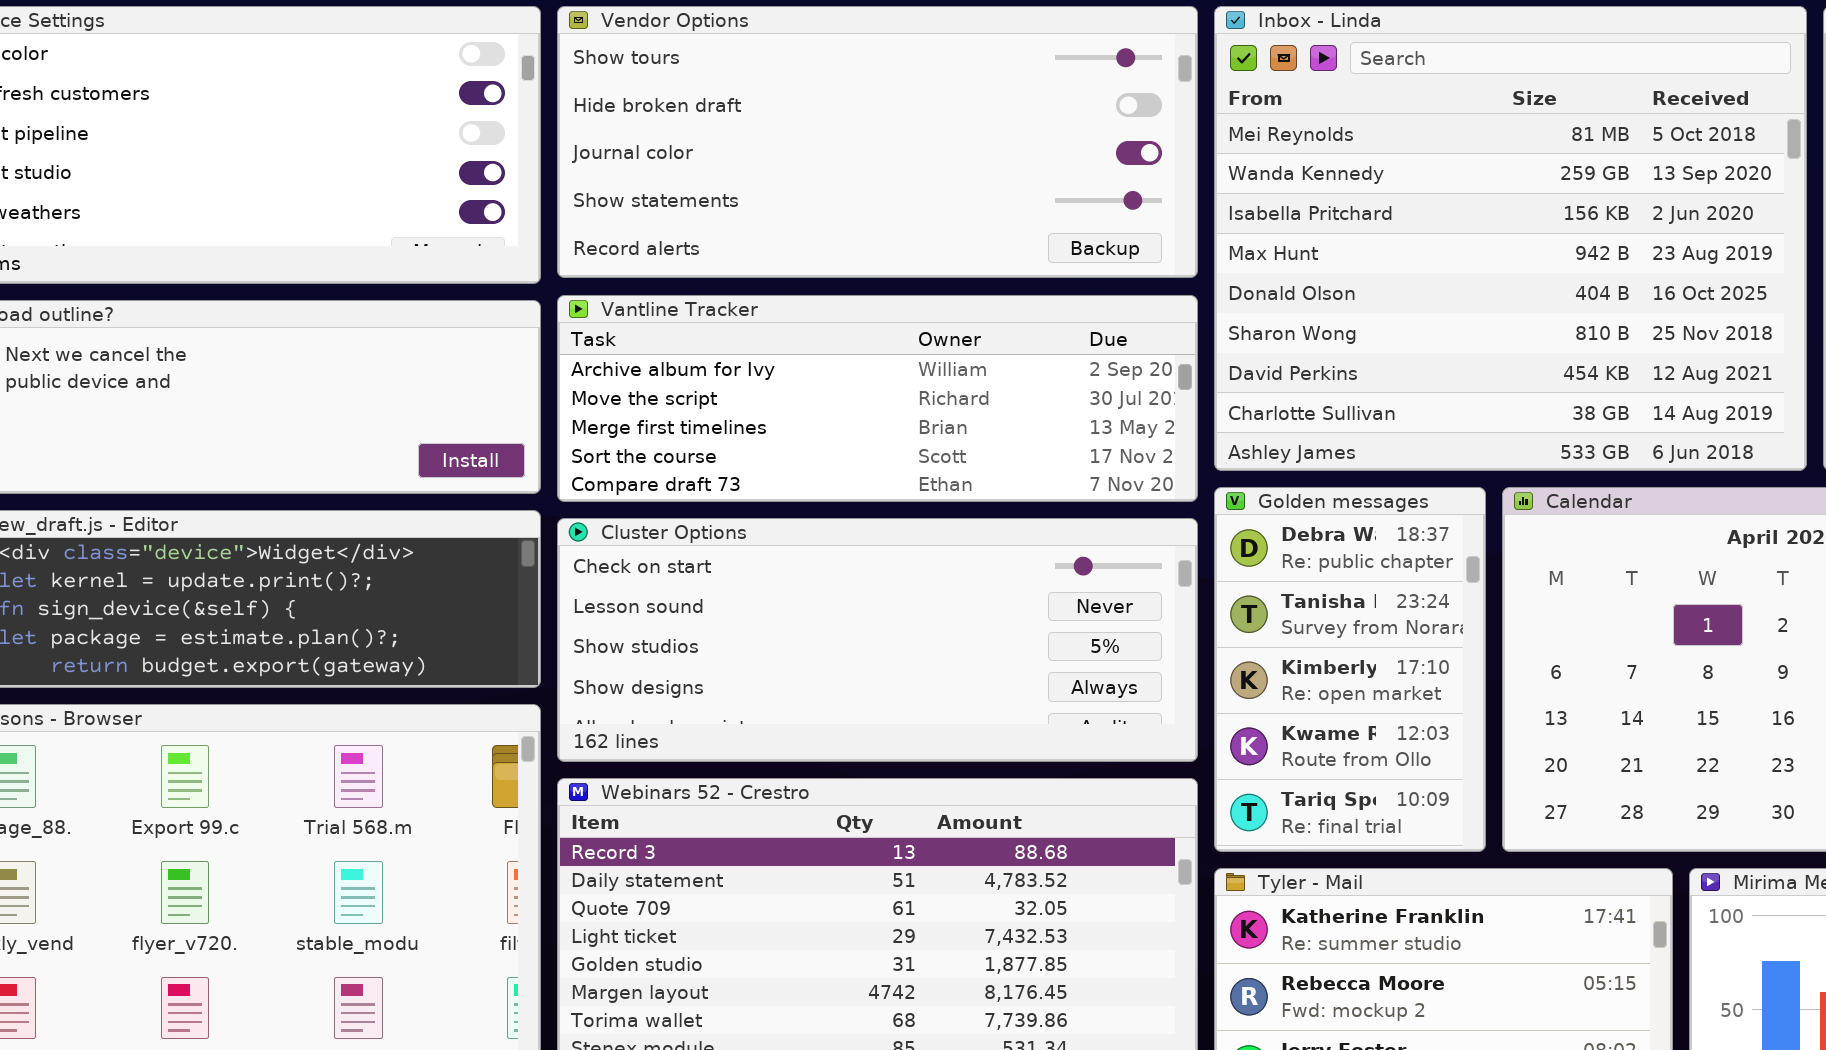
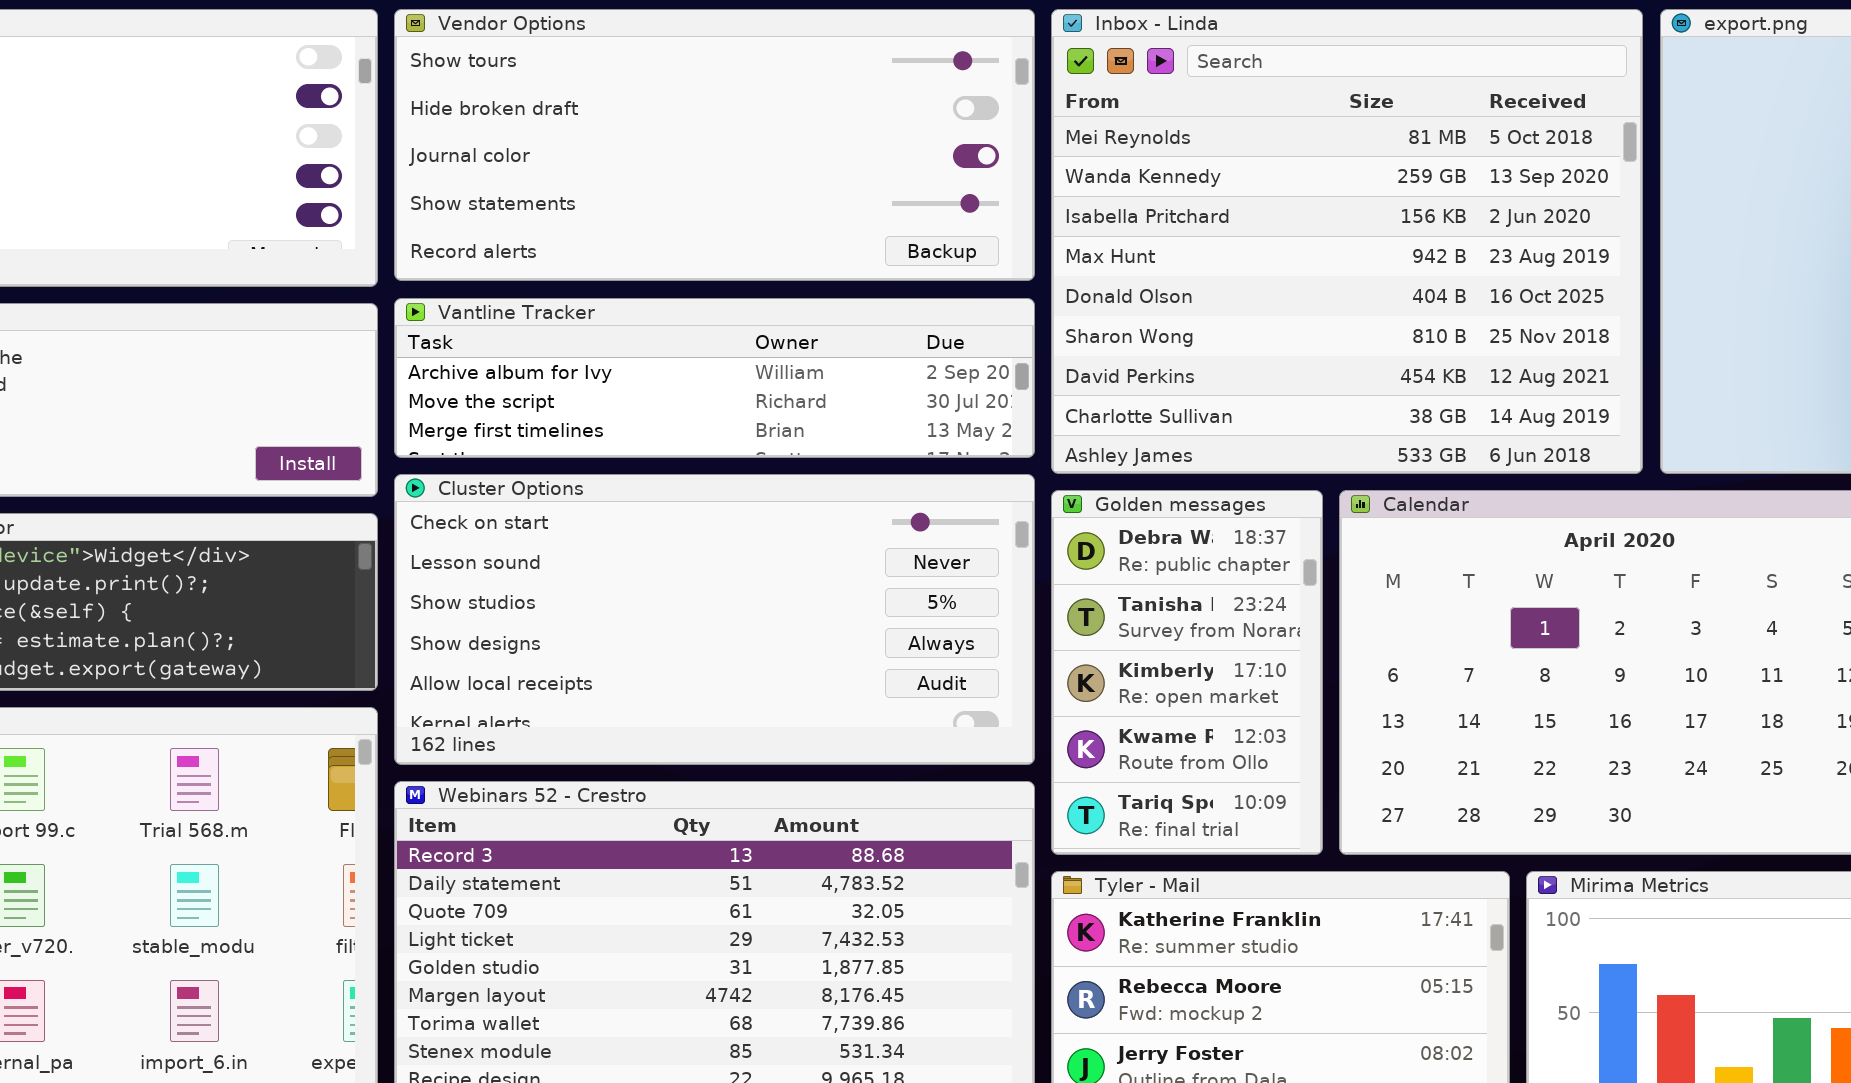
Vantline Tracker: [557,295,1198,502] -> [394,298,1035,458], resized
Cluster Options: [557,518,1198,762] -> [394,474,1035,765], resized

